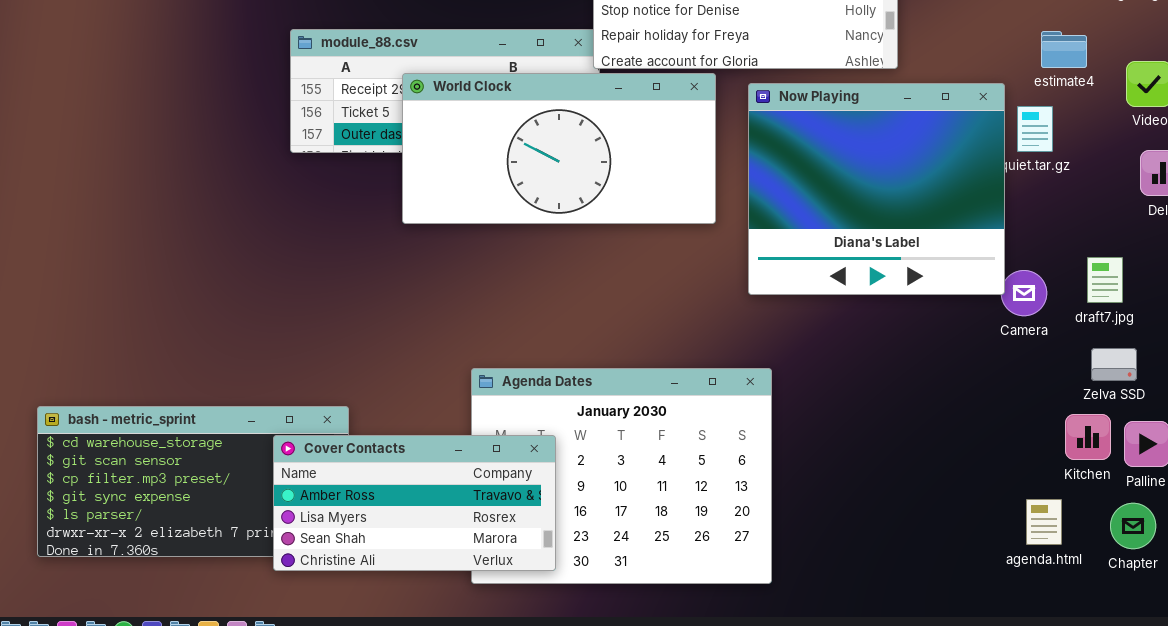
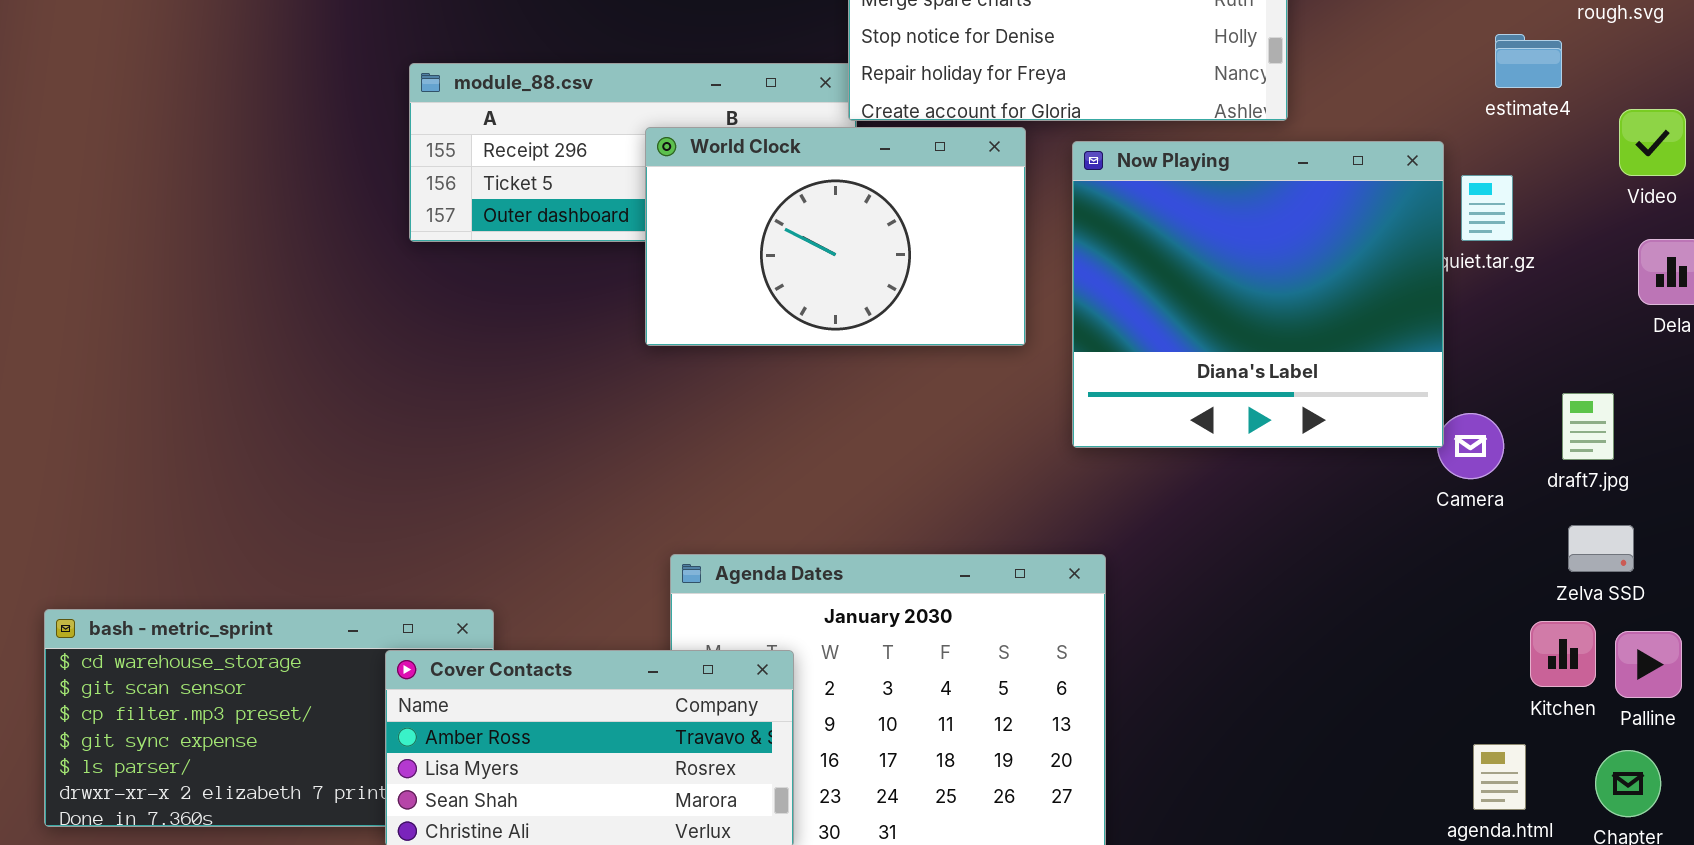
estimate4: [1041,31,1087,68] -> [1495,34,1562,88], moved
World Clock: [402,73,716,224] -> [645,127,1026,346], resized

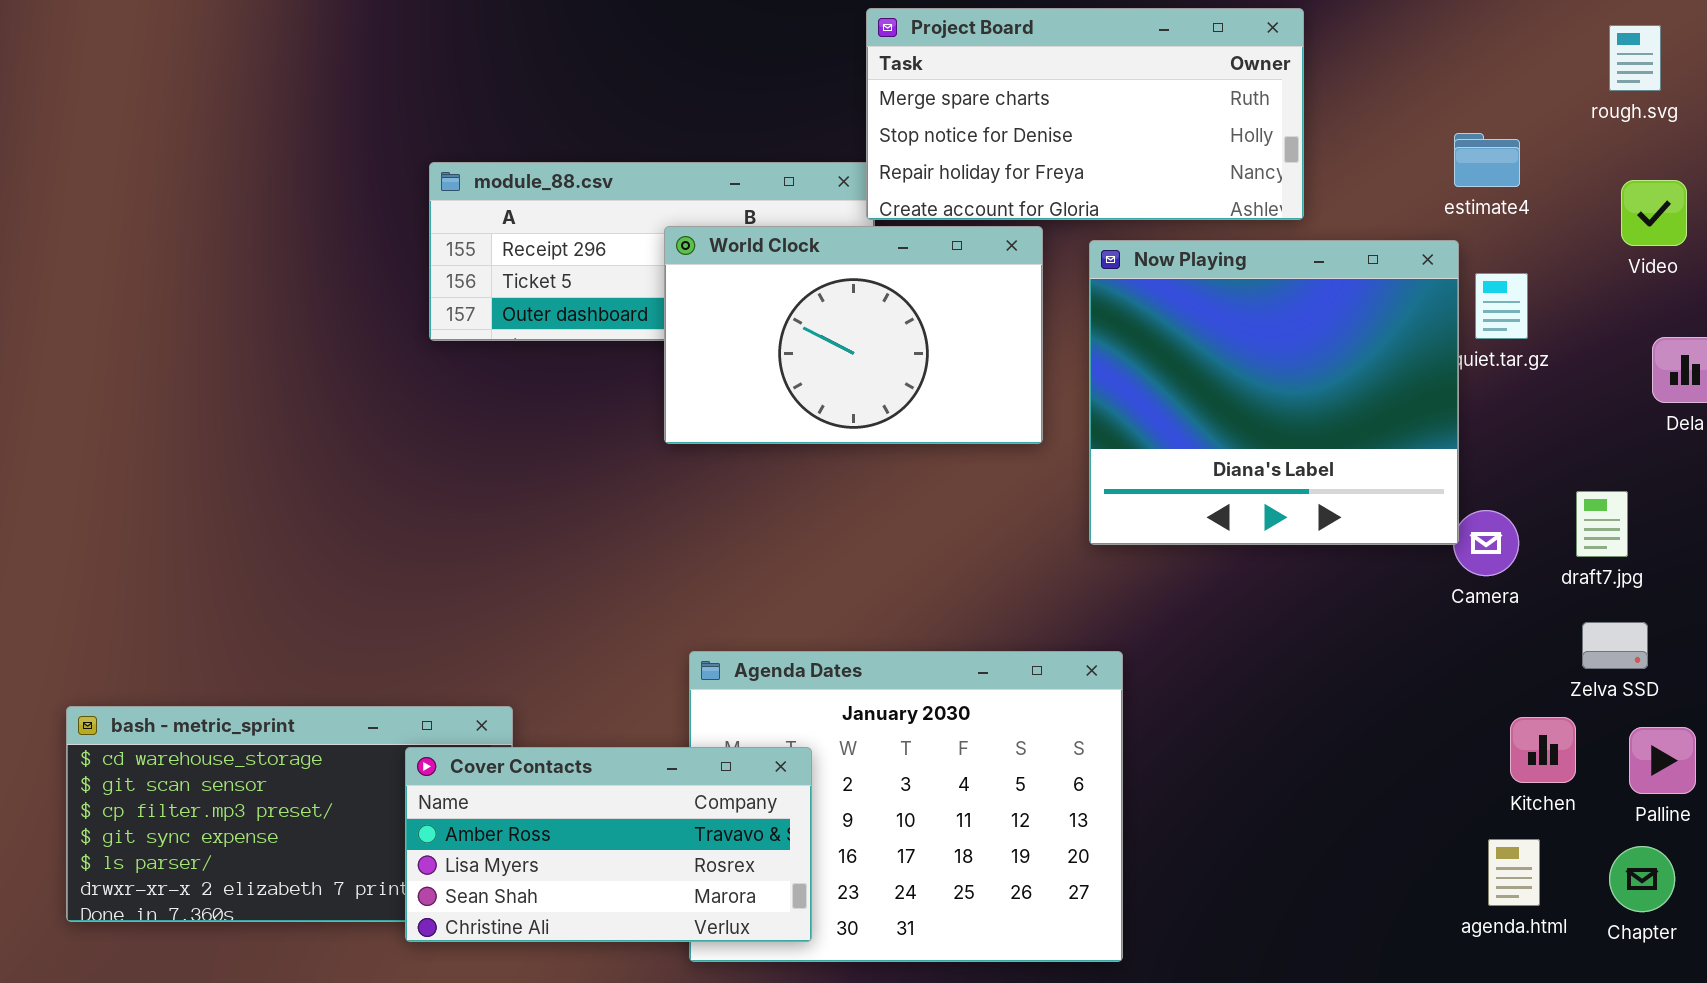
estimate4: [1495,34,1562,88] -> [1454,133,1520,187], moved
Video: [1619,109,1686,176] -> [1621,180,1687,246], moved
Kitchen: [1530,621,1596,687] -> [1510,717,1576,783], moved

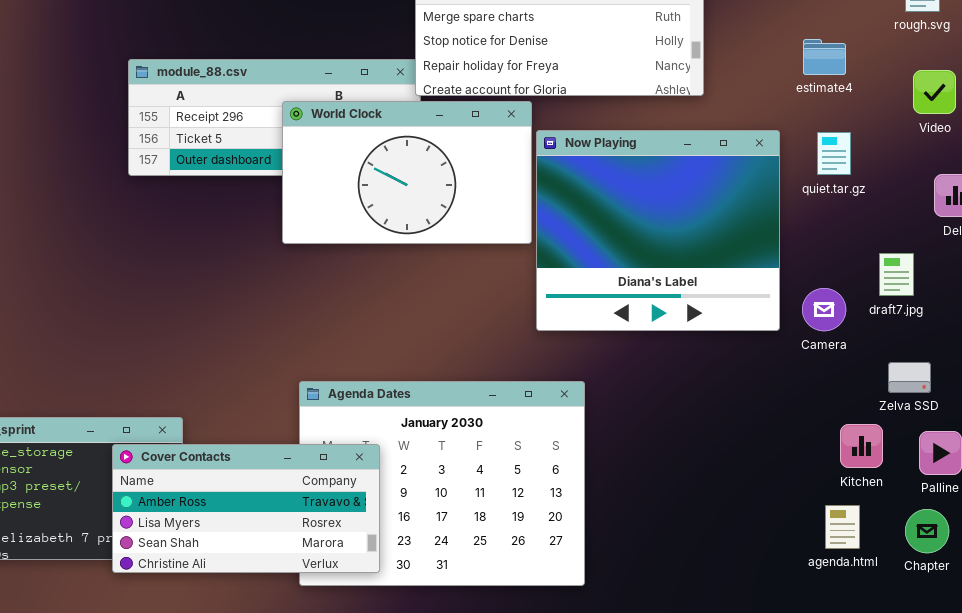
Now Playing: [1089,240,1459,545] -> [536,130,780,331], moved
draft7.jpg: [1576,491,1628,557] -> [879,253,914,296], moved

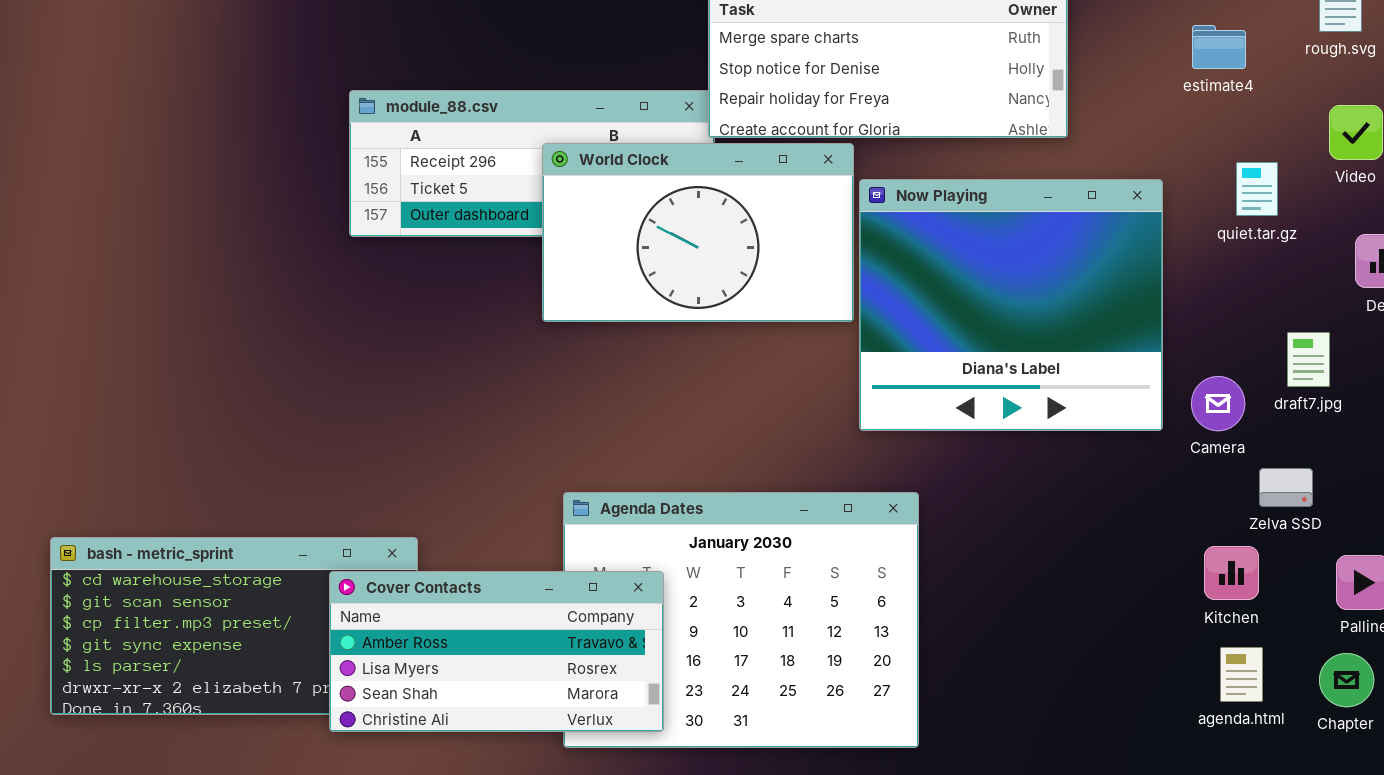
estimate4: [803,39,846,75] -> [1192,25,1246,69], moved
quiet.tar.gz: [817,132,851,175] -> [1236,162,1278,216], moved
Zelva SSD: [888,362,931,393] -> [1259,468,1313,507], moved
Kitchen: [840,424,883,468] -> [1204,546,1259,600], moved

